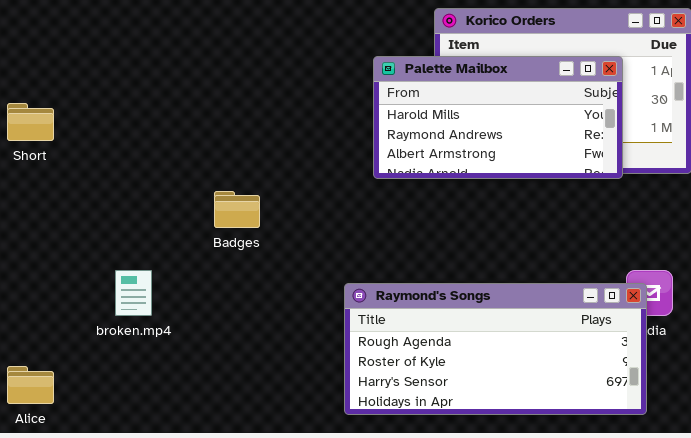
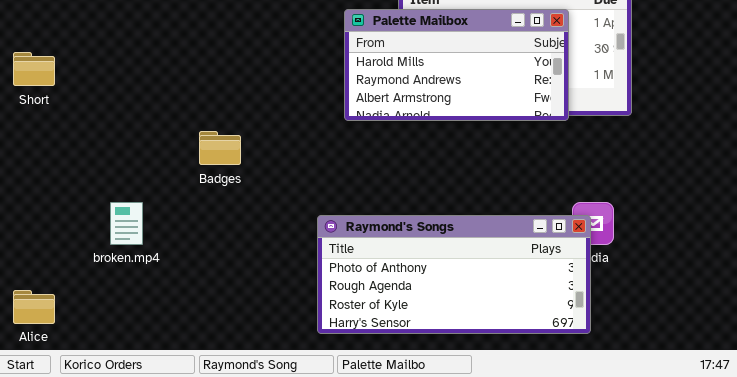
Raymond's Songs: [344,283,647,415] -> [317,215,591,334], scrolled up 1 row

